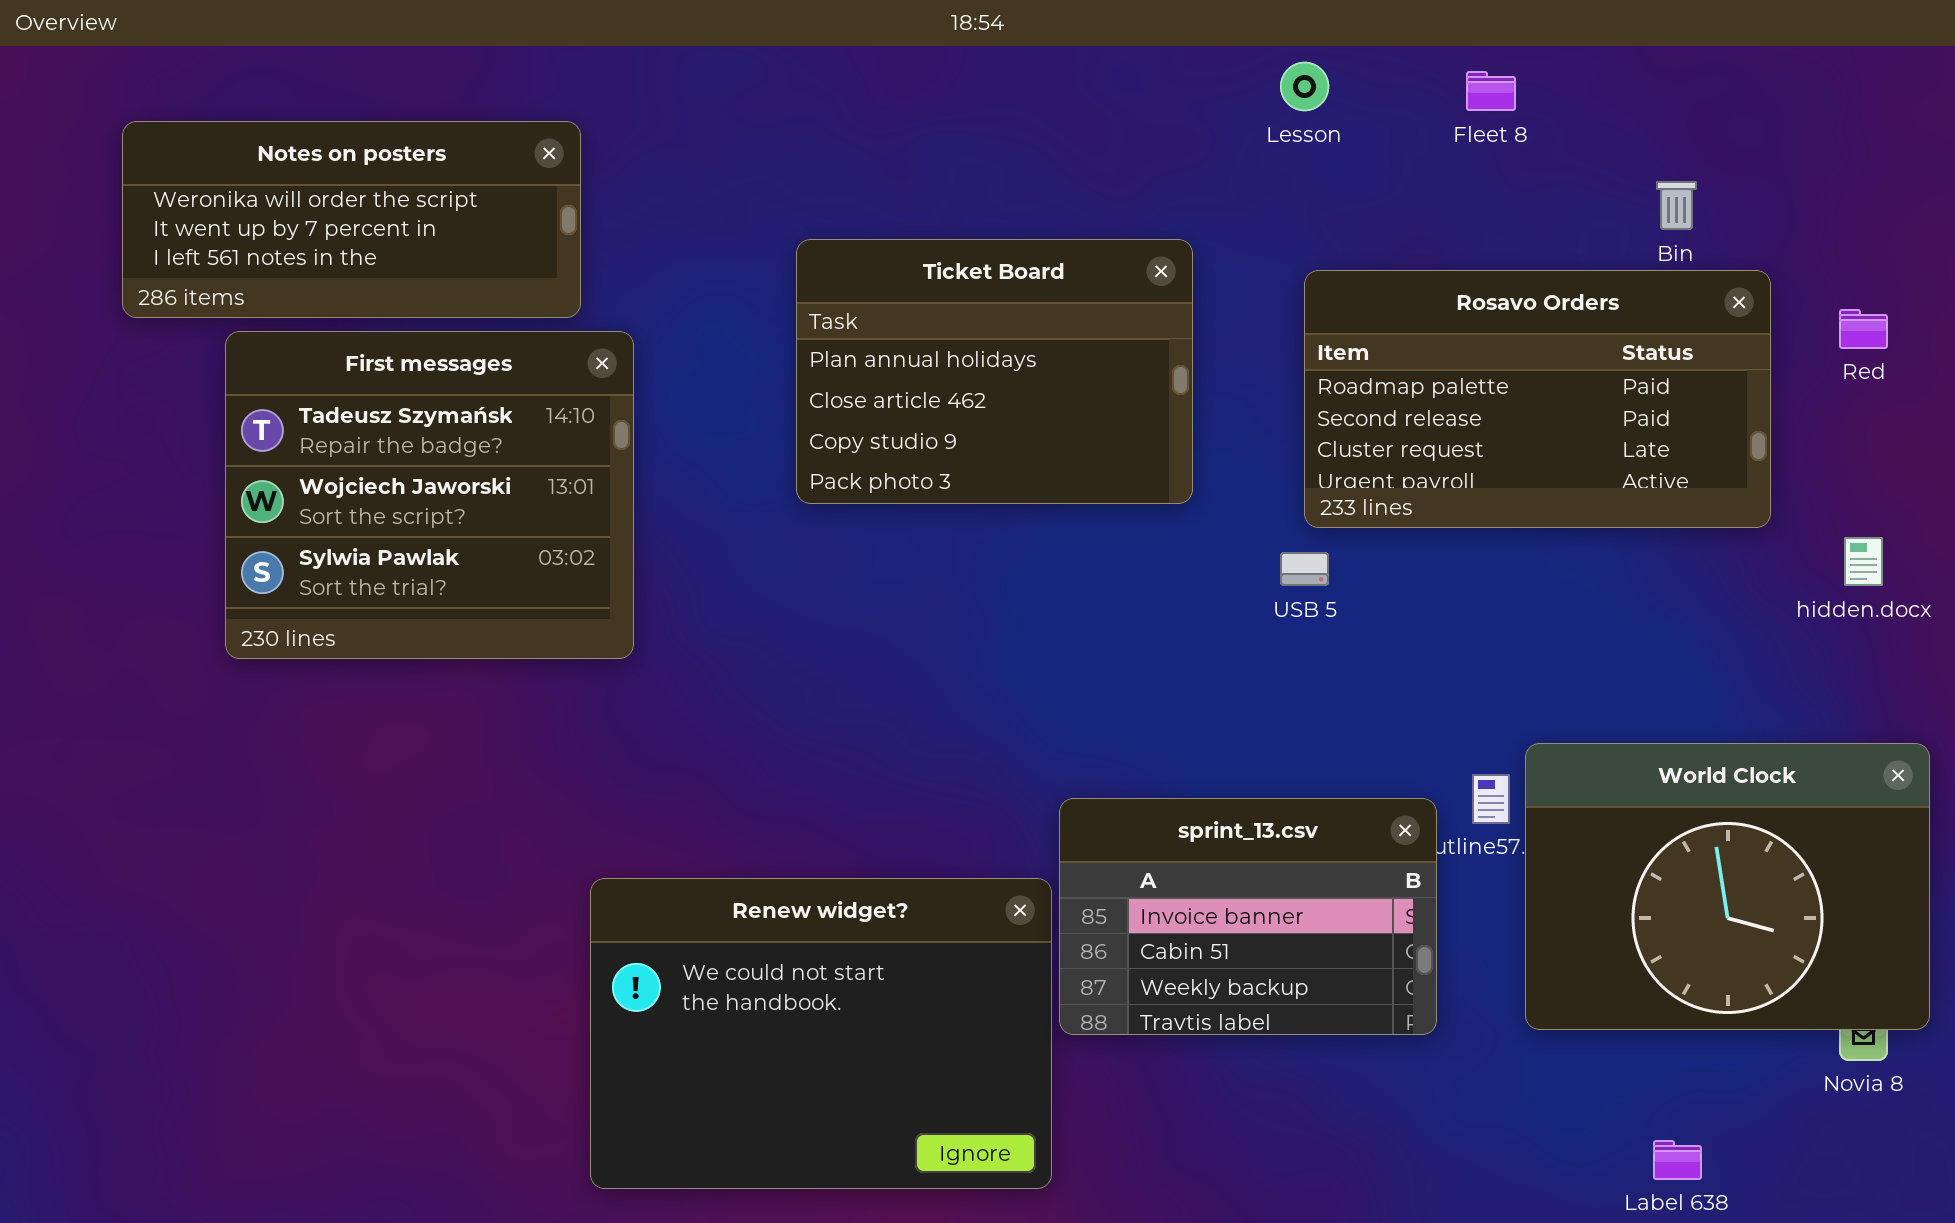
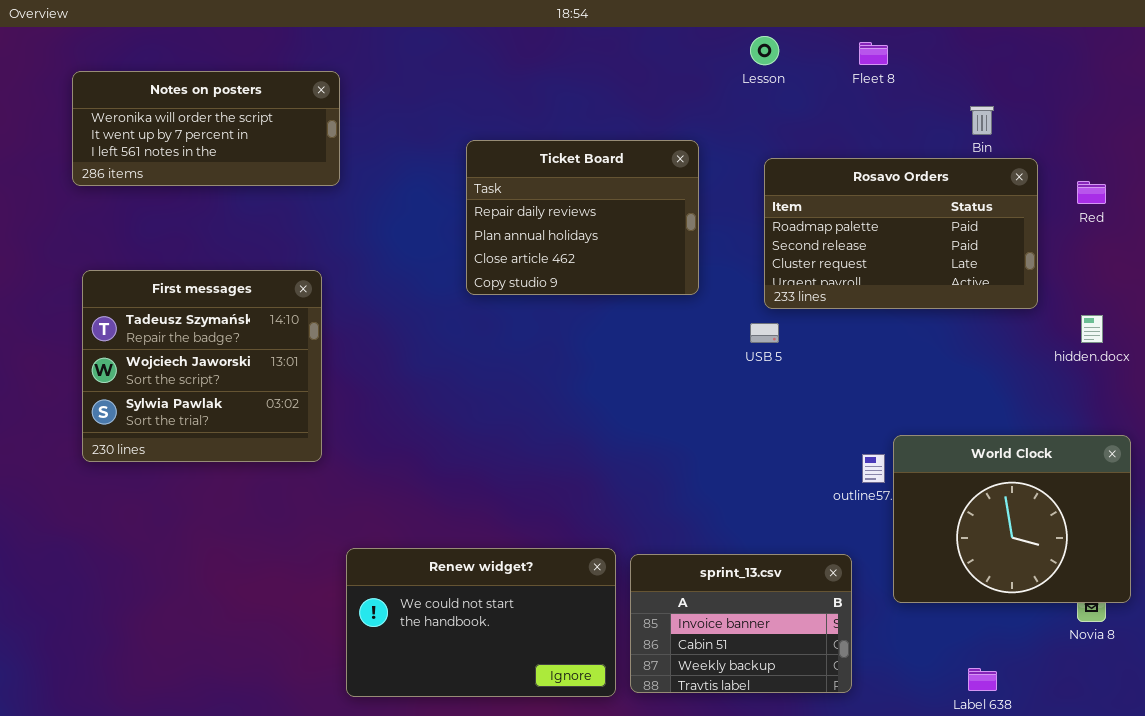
Ticket Board: [796,239,1193,504] -> [466,140,699,295], scrolled up 1 row
First messages: [225,331,634,659] -> [82,270,322,462], moved
sprint_13.csv: [1059,798,1437,1035] -> [630,554,852,693], moved
Renew widget?: [590,878,1052,1189] -> [346,548,616,697], resized

